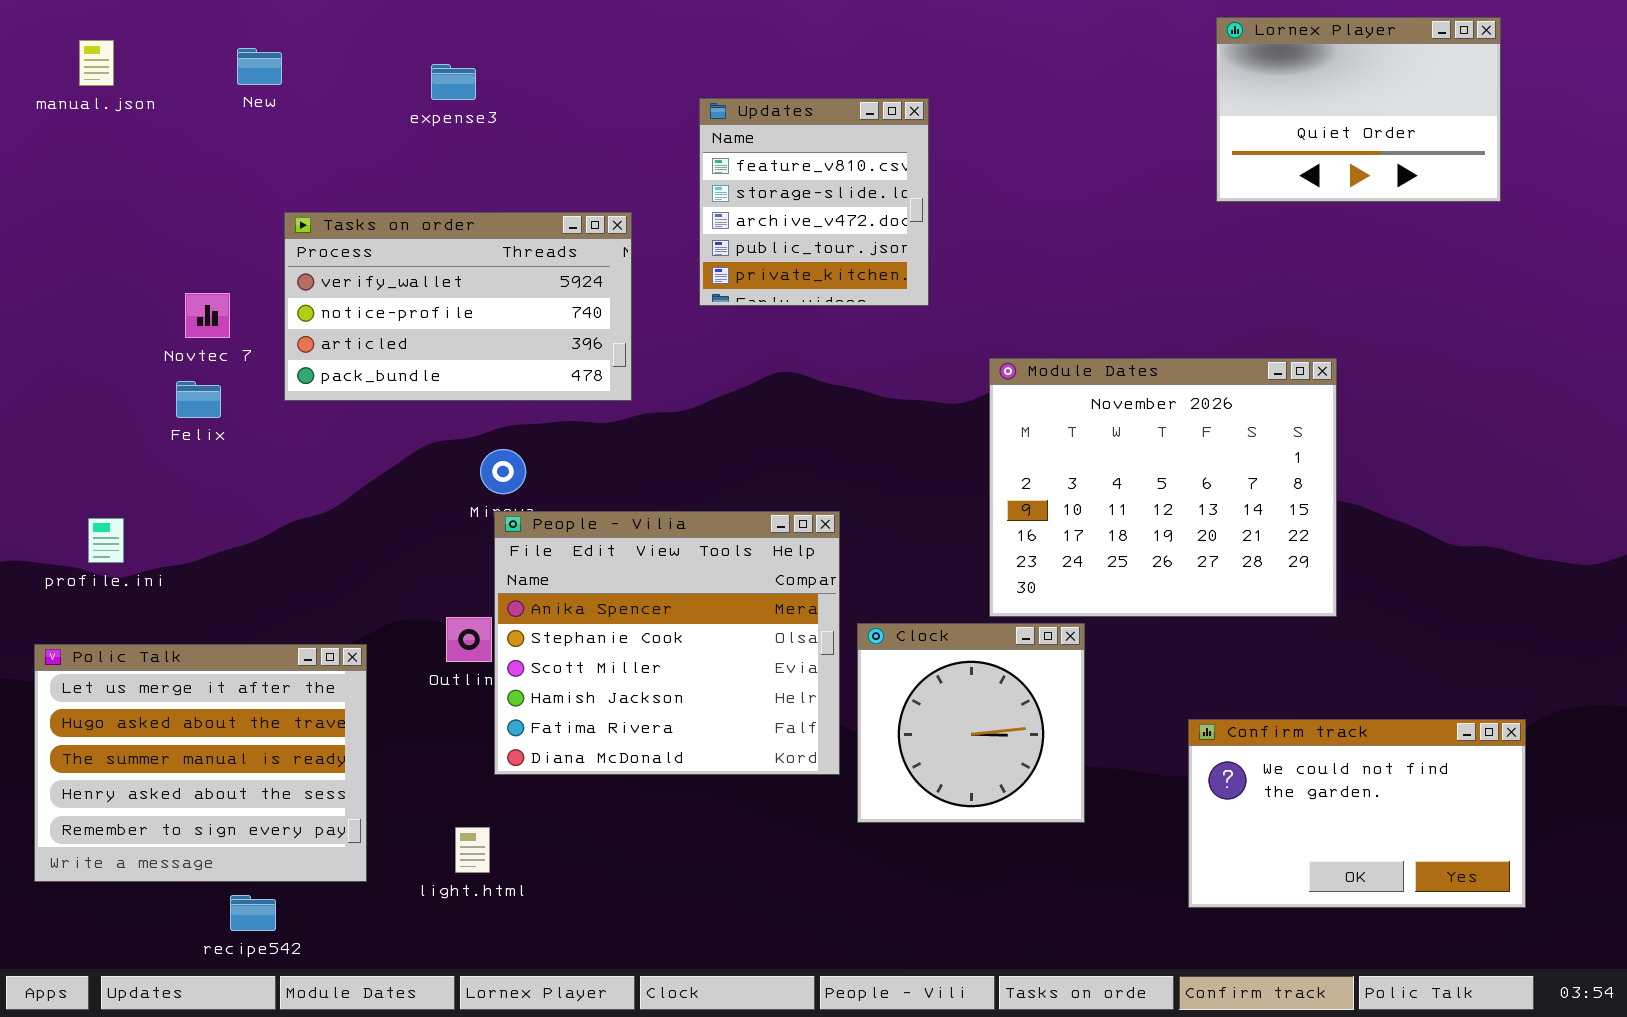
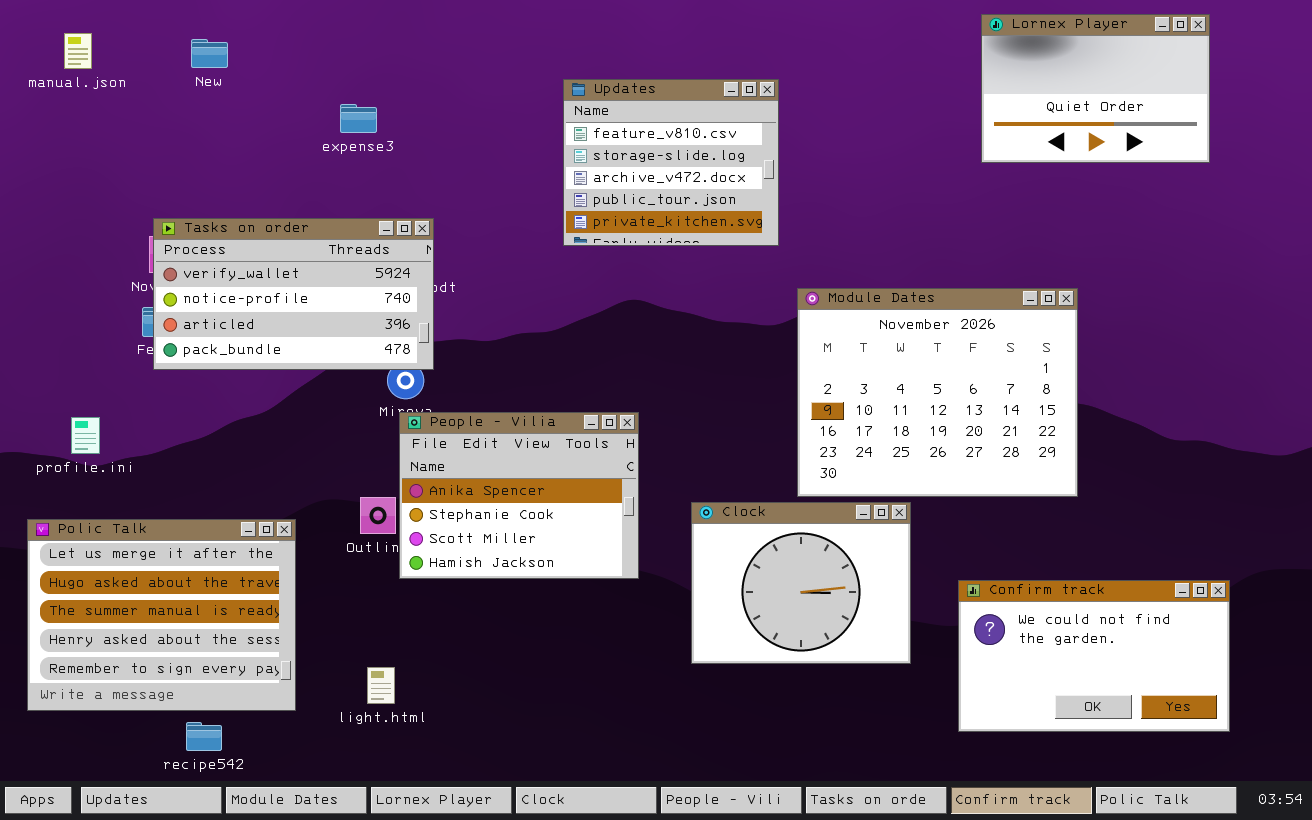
expense3: [431,64,476,100] -> [340,104,377,133], moved
Updates: [699,98,929,306] -> [563,79,779,246], resized
Tasks on order: [284,212,632,401] -> [153,218,434,370], moved
People - Vilia: [494,511,840,775] -> [399,412,639,579], resized
Clock: [857,623,1085,823] -> [691,502,911,664], resized

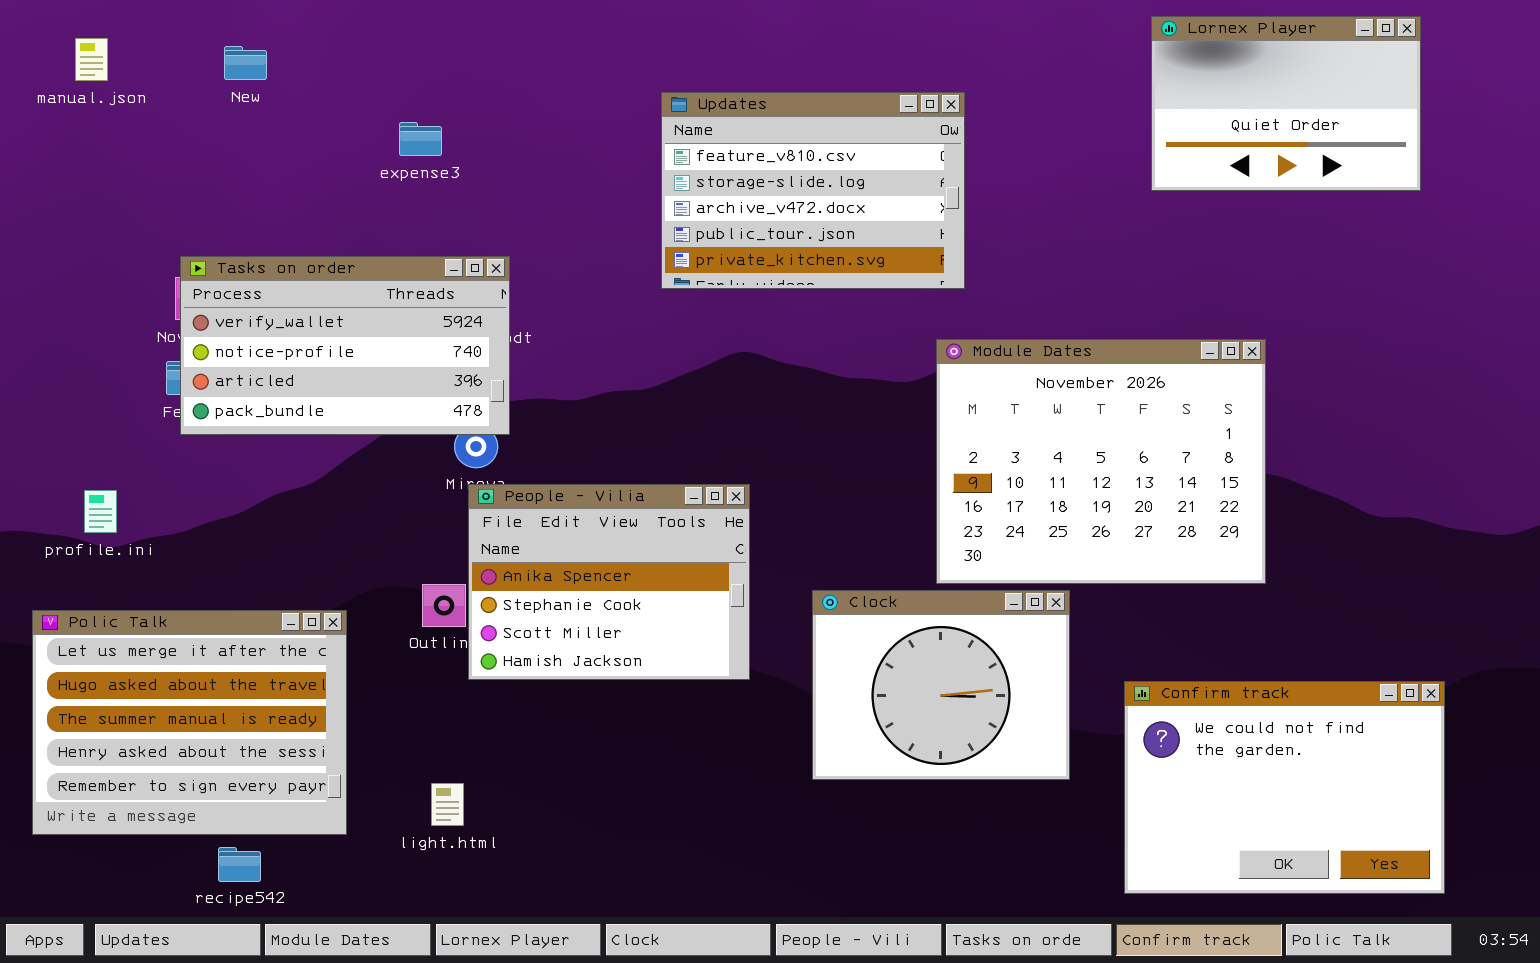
Updates: [563,79,779,246] -> [661,92,965,289], resized
Confirm track: [958,580,1230,732] -> [1124,681,1445,894], resized

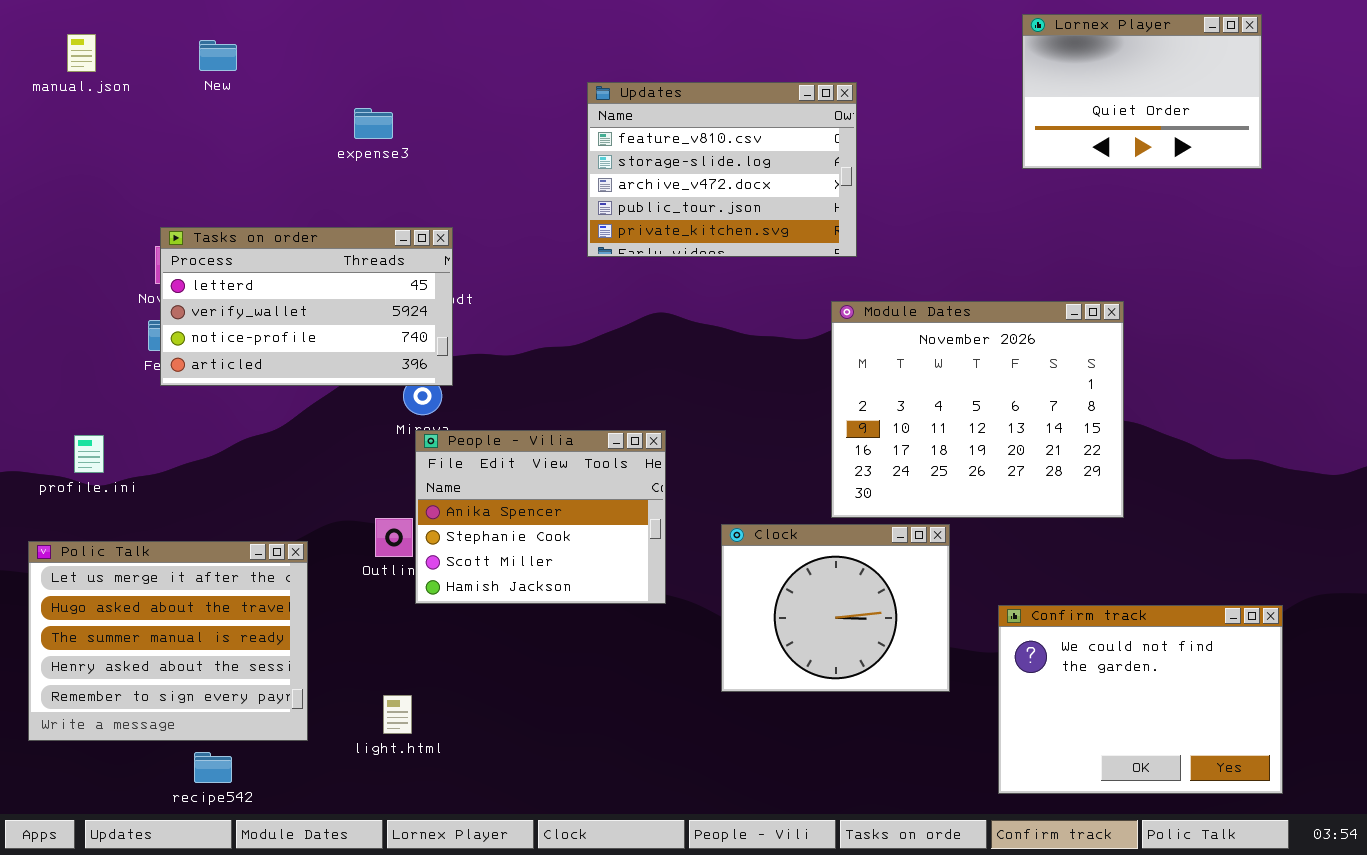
Tasks on order: [180,256,510,435] -> [160,227,453,386], scrolled up 1 row

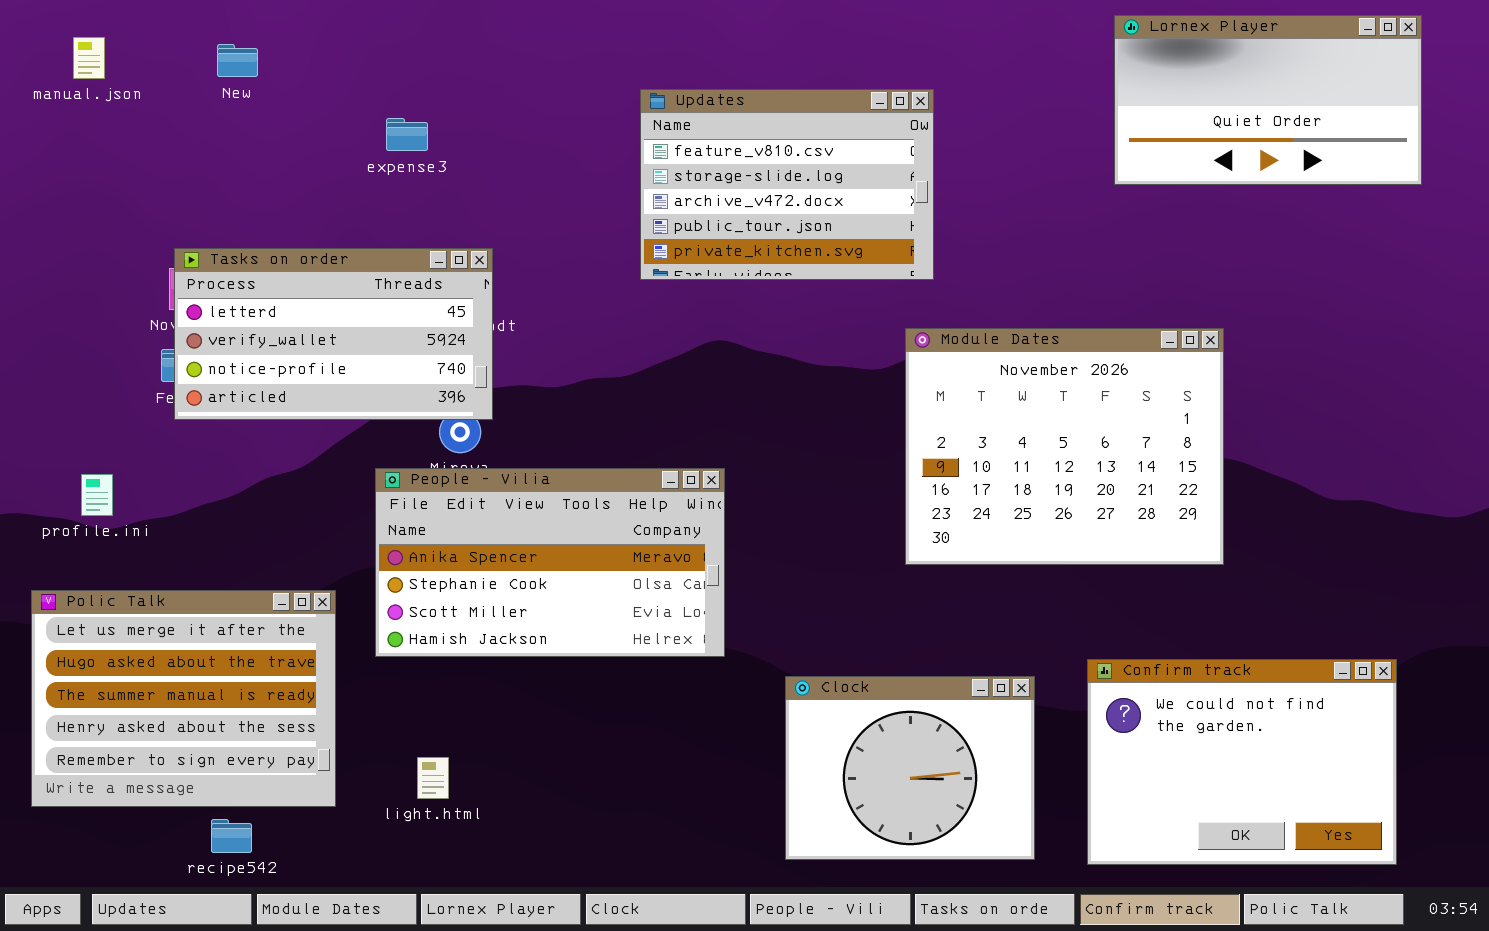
Lornex Player: [1022,14,1262,169] -> [1114,15,1422,185], resized
People - Vilia: [415,430,666,604] -> [375,468,725,657], resized
Clock: [721,524,950,692] -> [785,676,1035,860], moved

